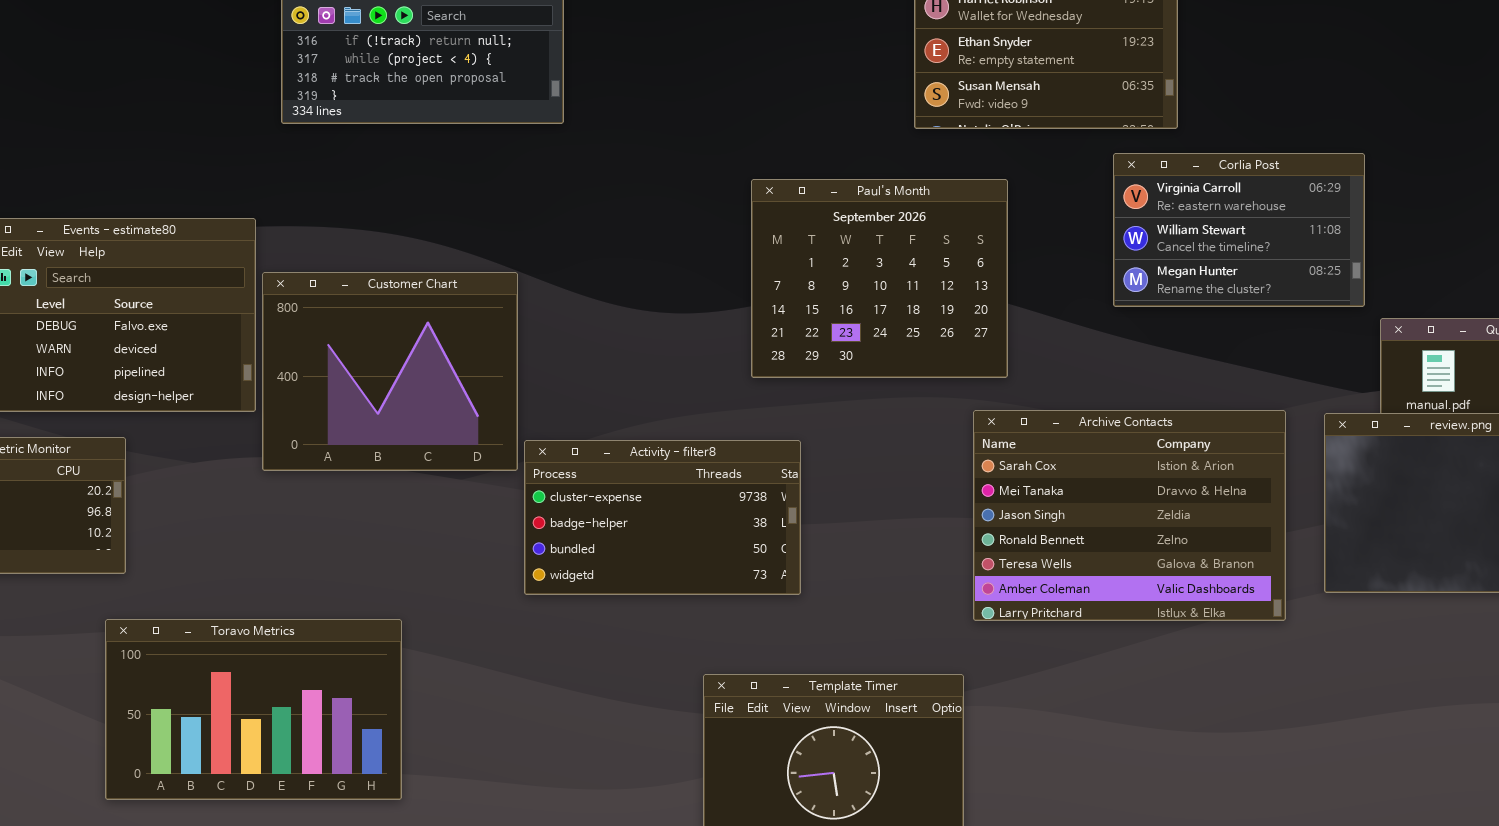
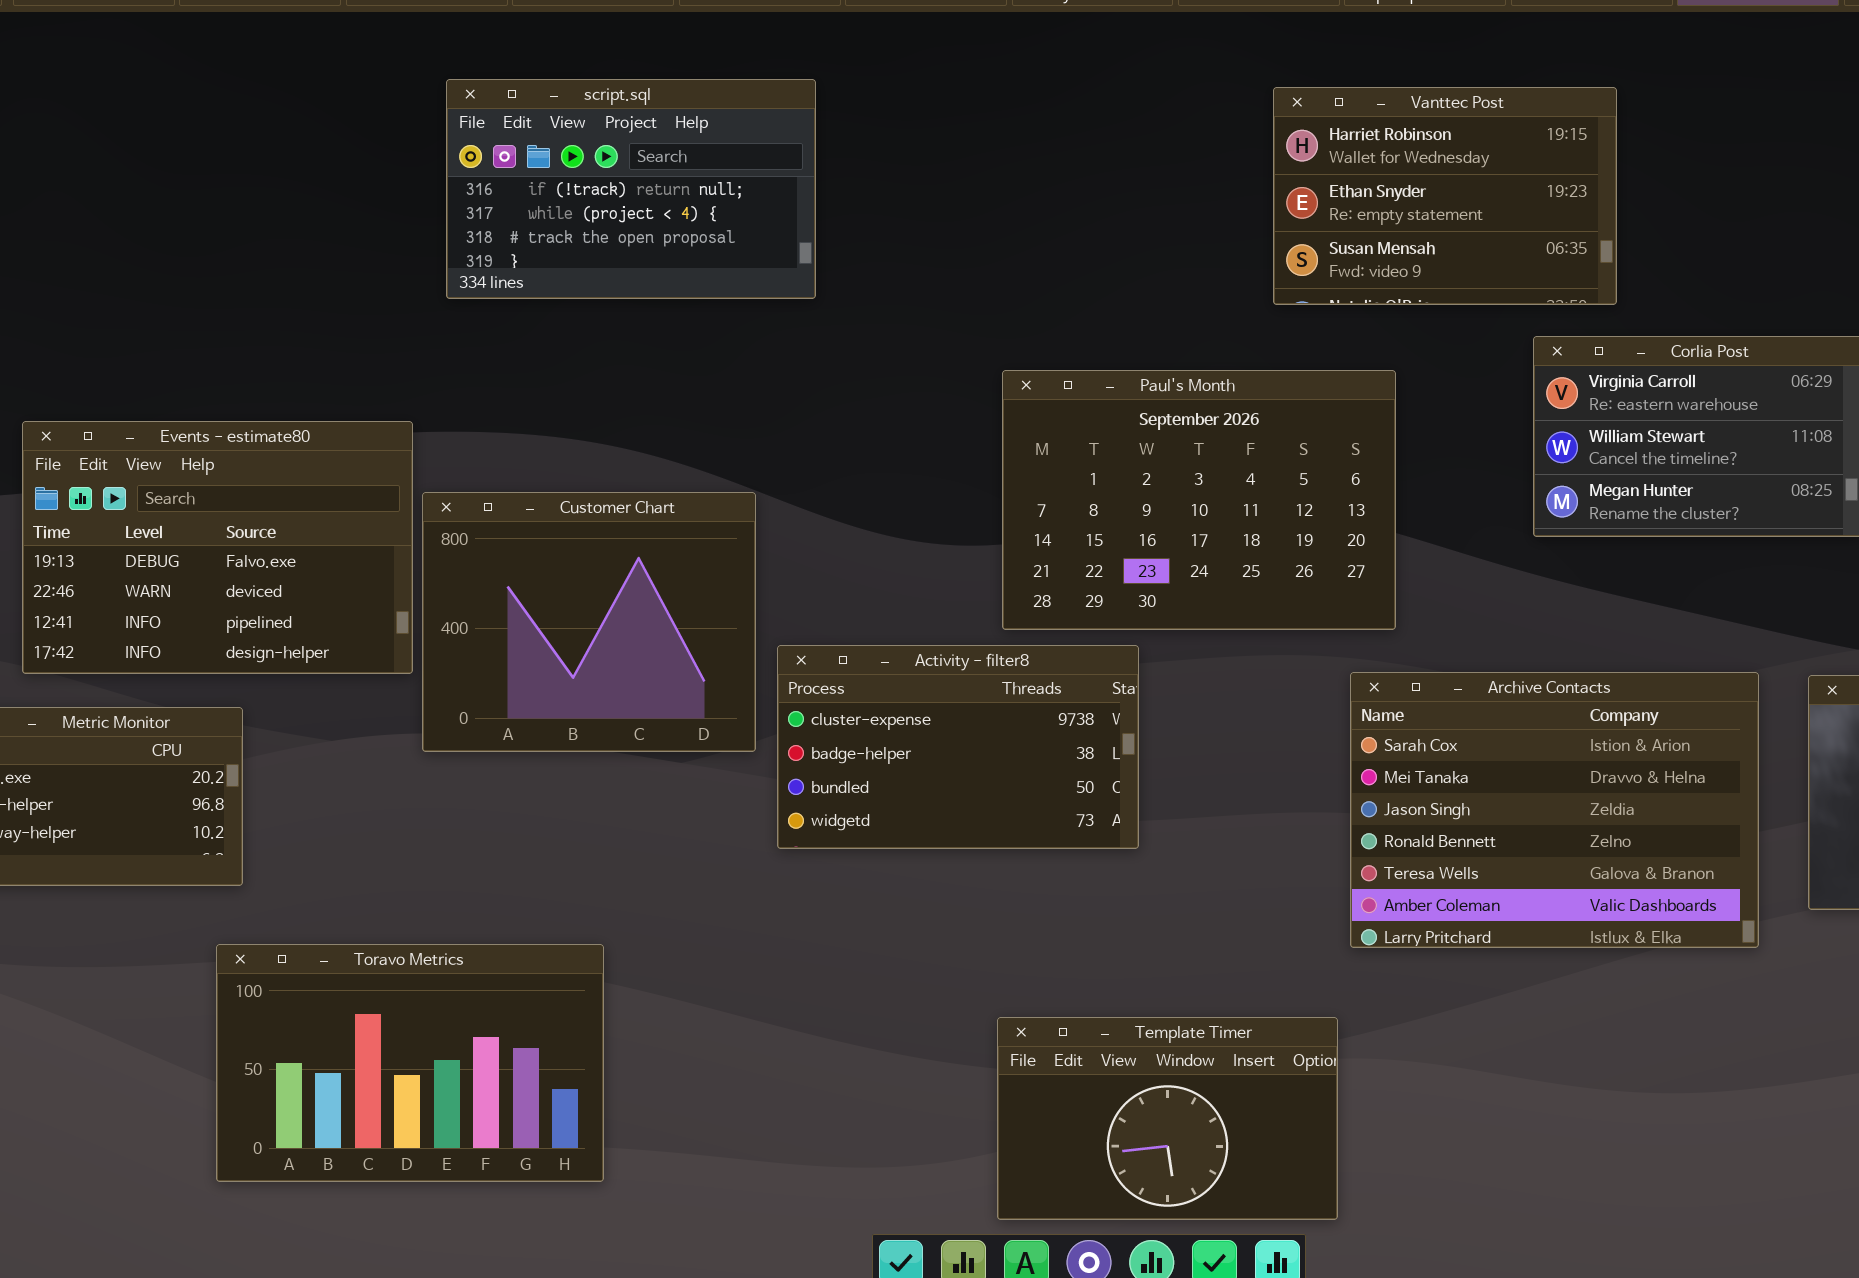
Paul's Month: [751,179,1008,378] -> [1002,370,1396,630], resized
Activity - filter8: [524,440,801,595] -> [777,645,1139,849], moved

